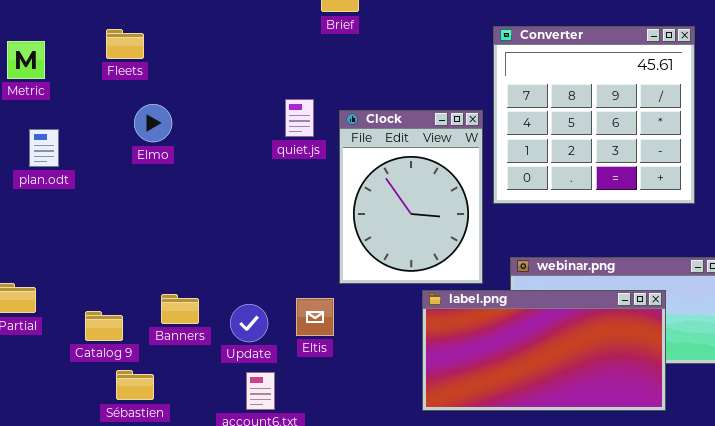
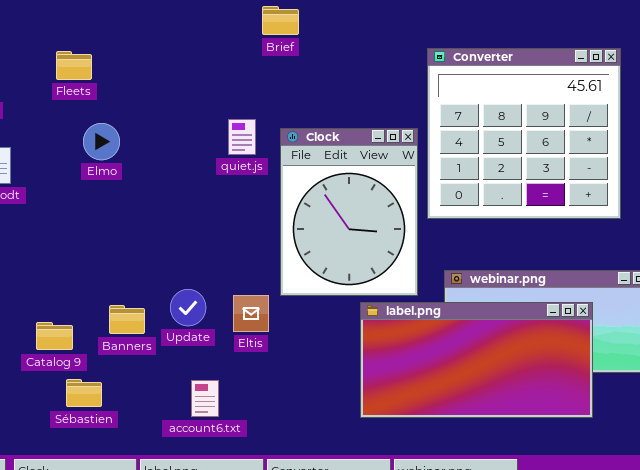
Eltis: [296,298,334,336] -> [233,295,269,332], moved
Update: [230,304,268,342] -> [170,289,206,326], moved

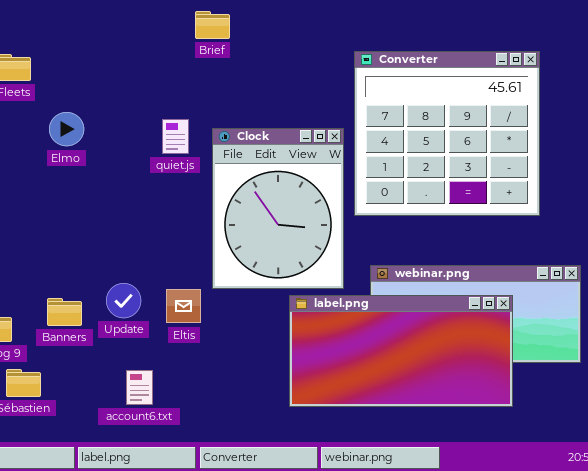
Elmo: [83,123,120,160] -> [49,112,84,146], moved

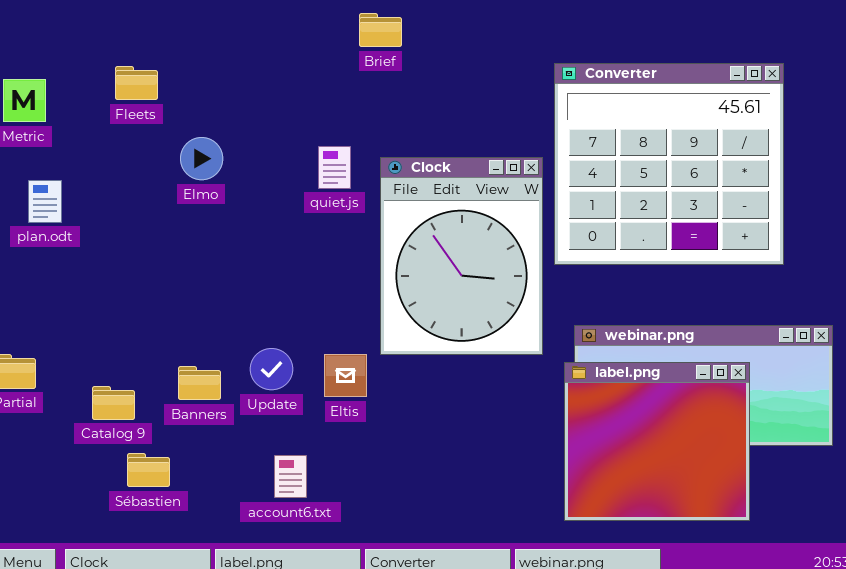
label.png: [289,295,513,407] -> [564,362,750,521], resized

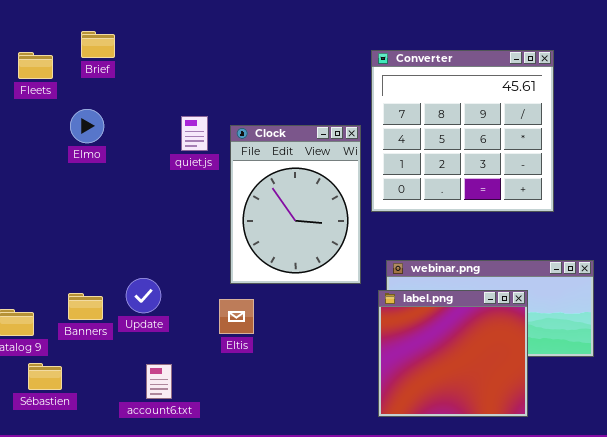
Brief: [359,13,402,47] -> [81,31,115,58], moved
Eltis: [324,354,367,397] -> [219,299,254,334], moved

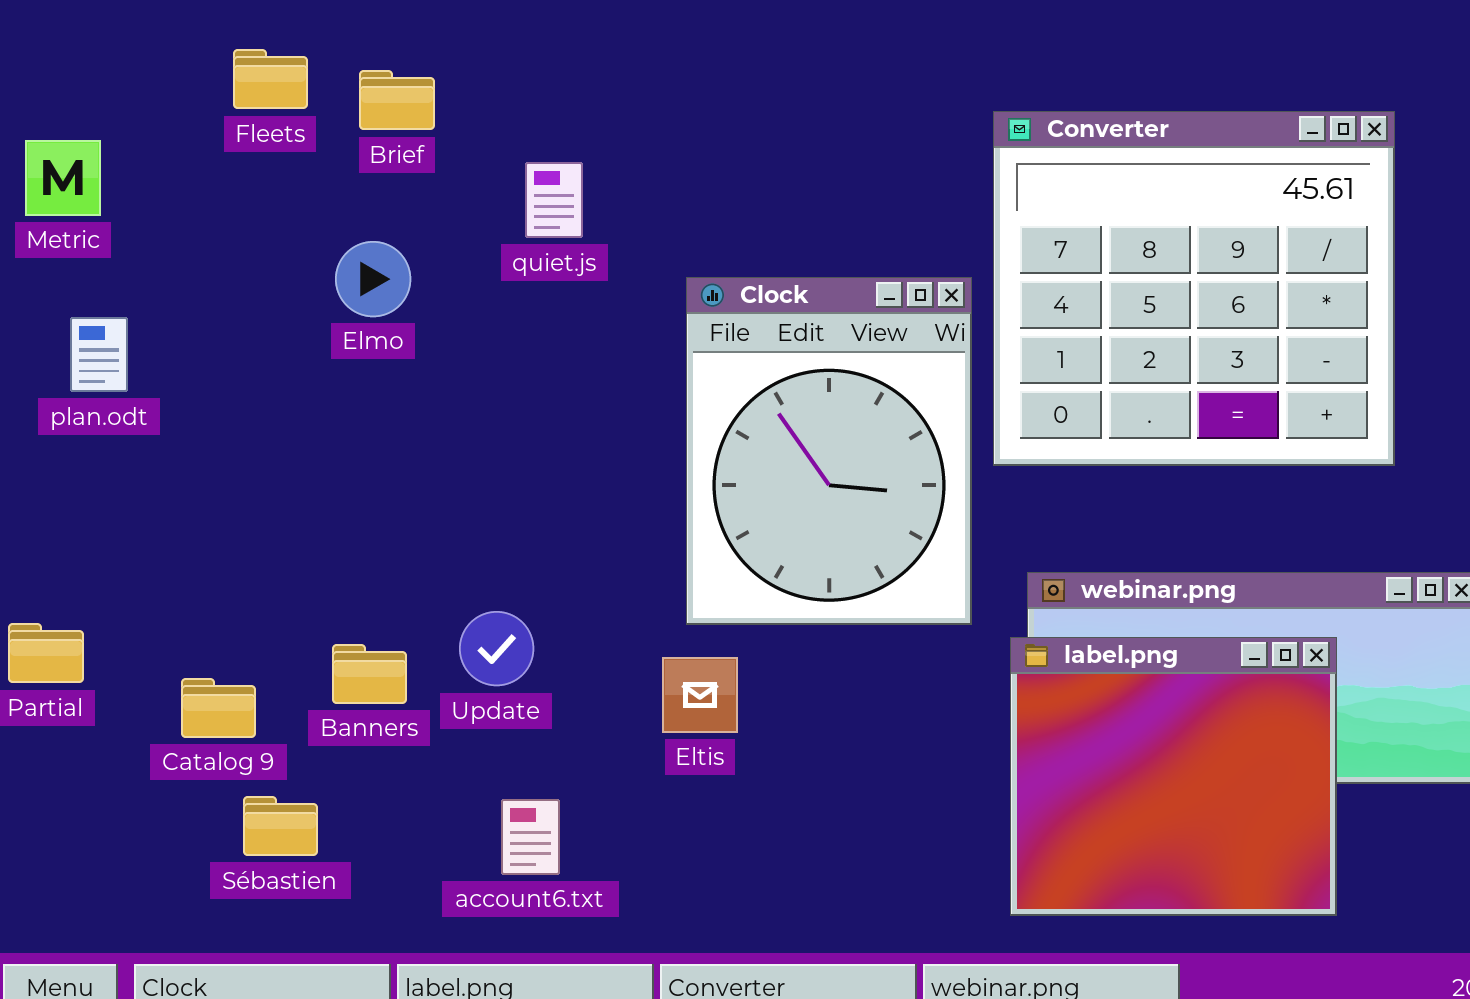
Fleets: [18,52,53,79] -> [233,49,308,109], moved
quiet.js: [181,116,208,151] -> [525,162,583,238], moved

